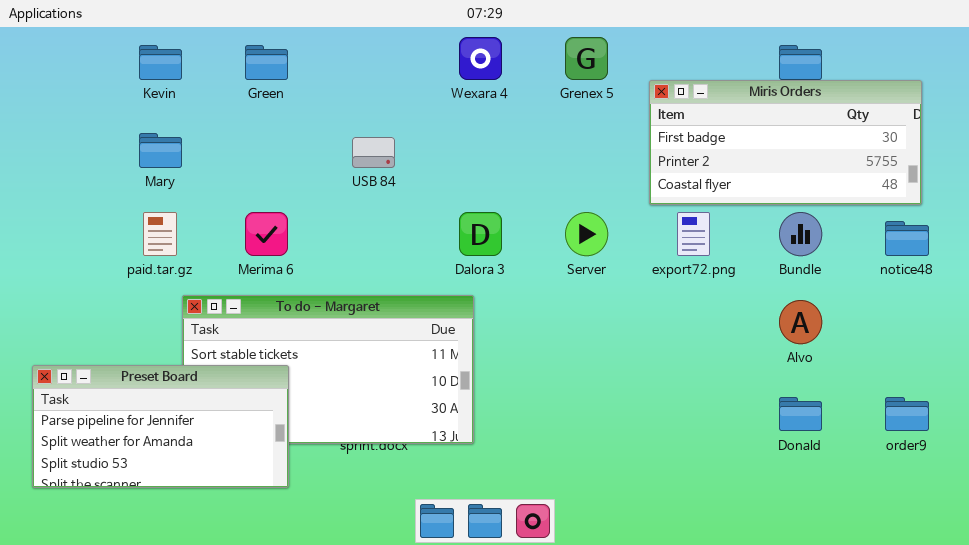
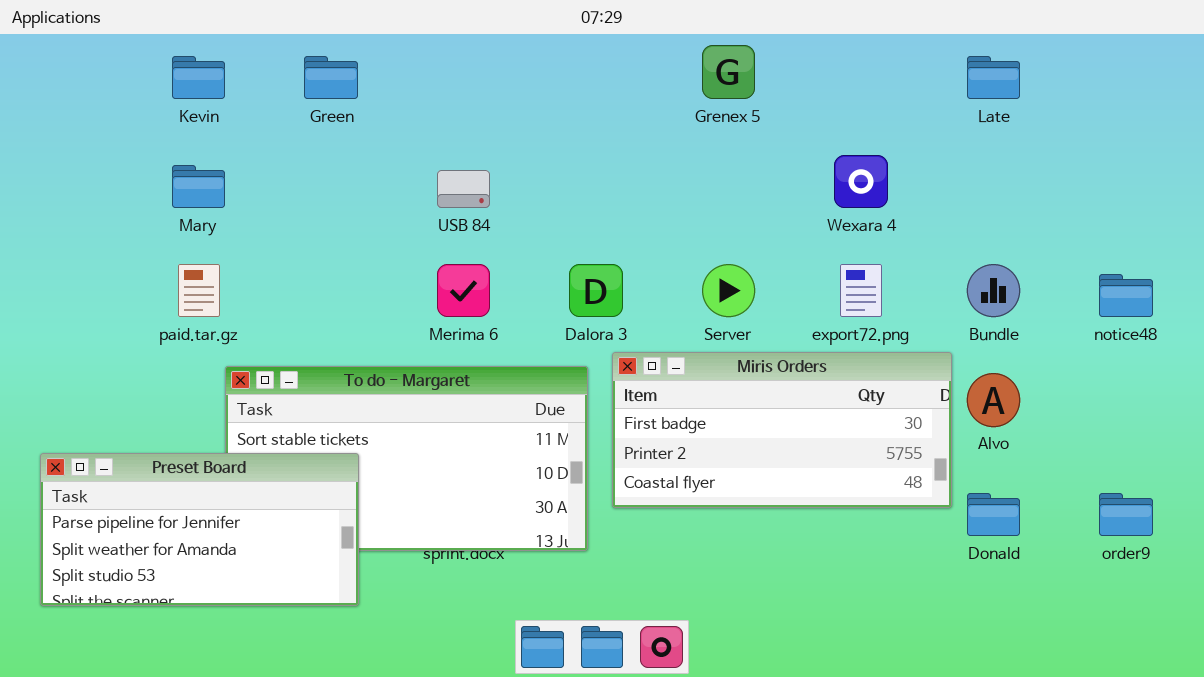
Wexara 4: [459,37,502,80] -> [834,155,888,208], moved
Miris Orders: [649,80,922,205] -> [612,352,952,508], moved
Merima 6: [245,212,288,256] -> [437,264,490,317], moved

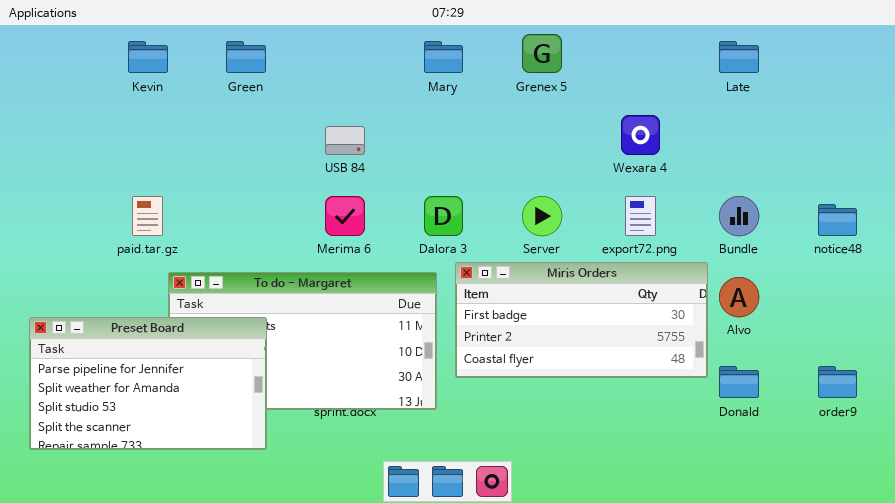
Mary: [172,165,225,208] -> [424,41,463,73], moved
Preset Board: [40,453,359,606] -> [29,317,267,450], resized

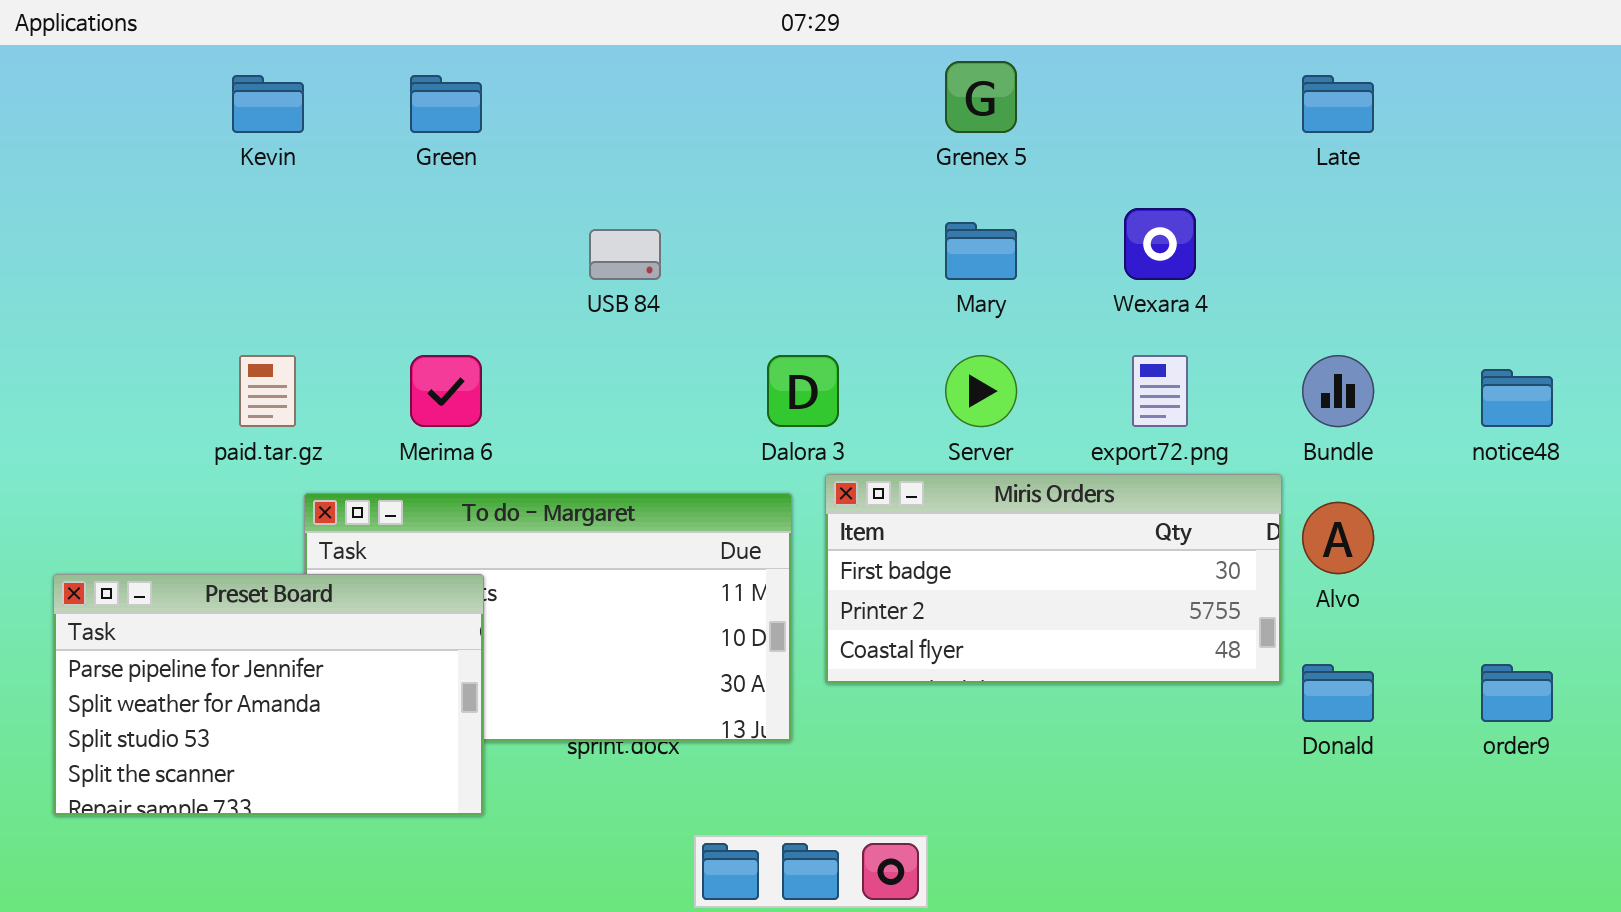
Mary: [424,41,463,73] -> [945,222,1017,280], moved
Merima 6: [325,196,365,236] -> [410,355,482,427], moved

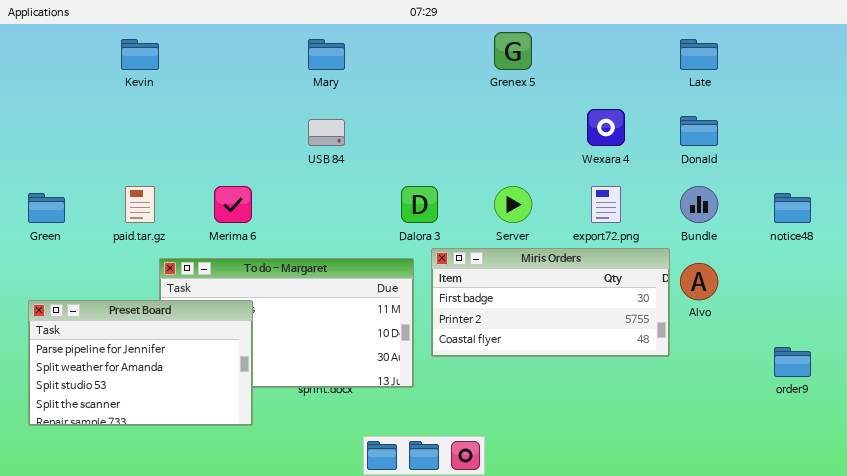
Green: [410,75,482,133] -> [28,193,65,223], moved
Mary: [945,222,1017,280] -> [308,39,345,70], moved
Donald: [1302,664,1374,722] -> [680,116,718,146], moved

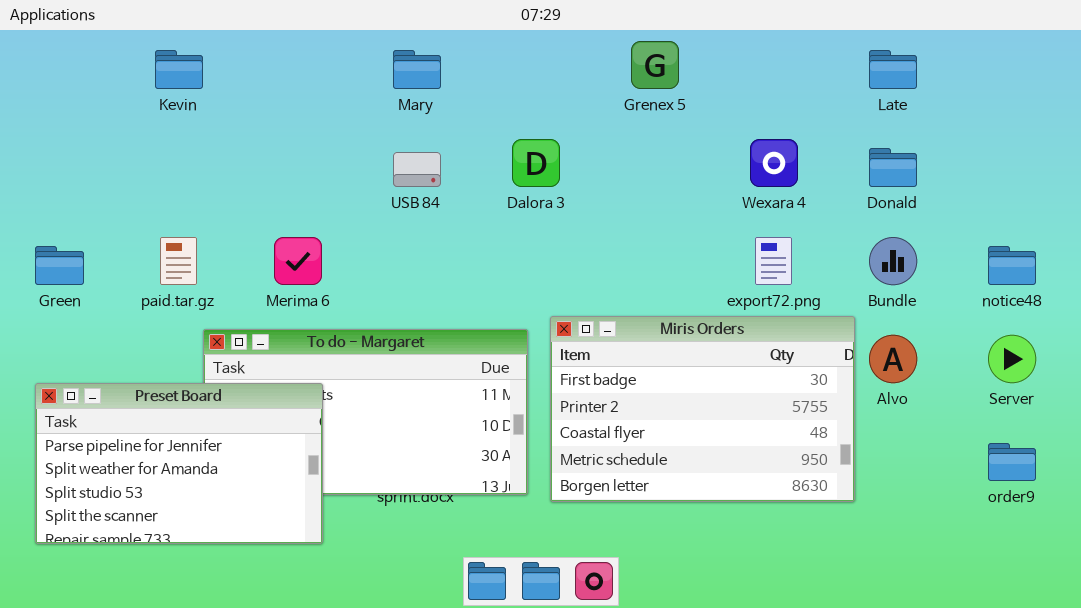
Dalora 3: [401,186,438,223] -> [512,139,560,187], moved
Server: [494,186,532,223] -> [988,335,1036,383], moved
Miris Orders: [431,248,670,357] -> [550,316,855,502], resized

